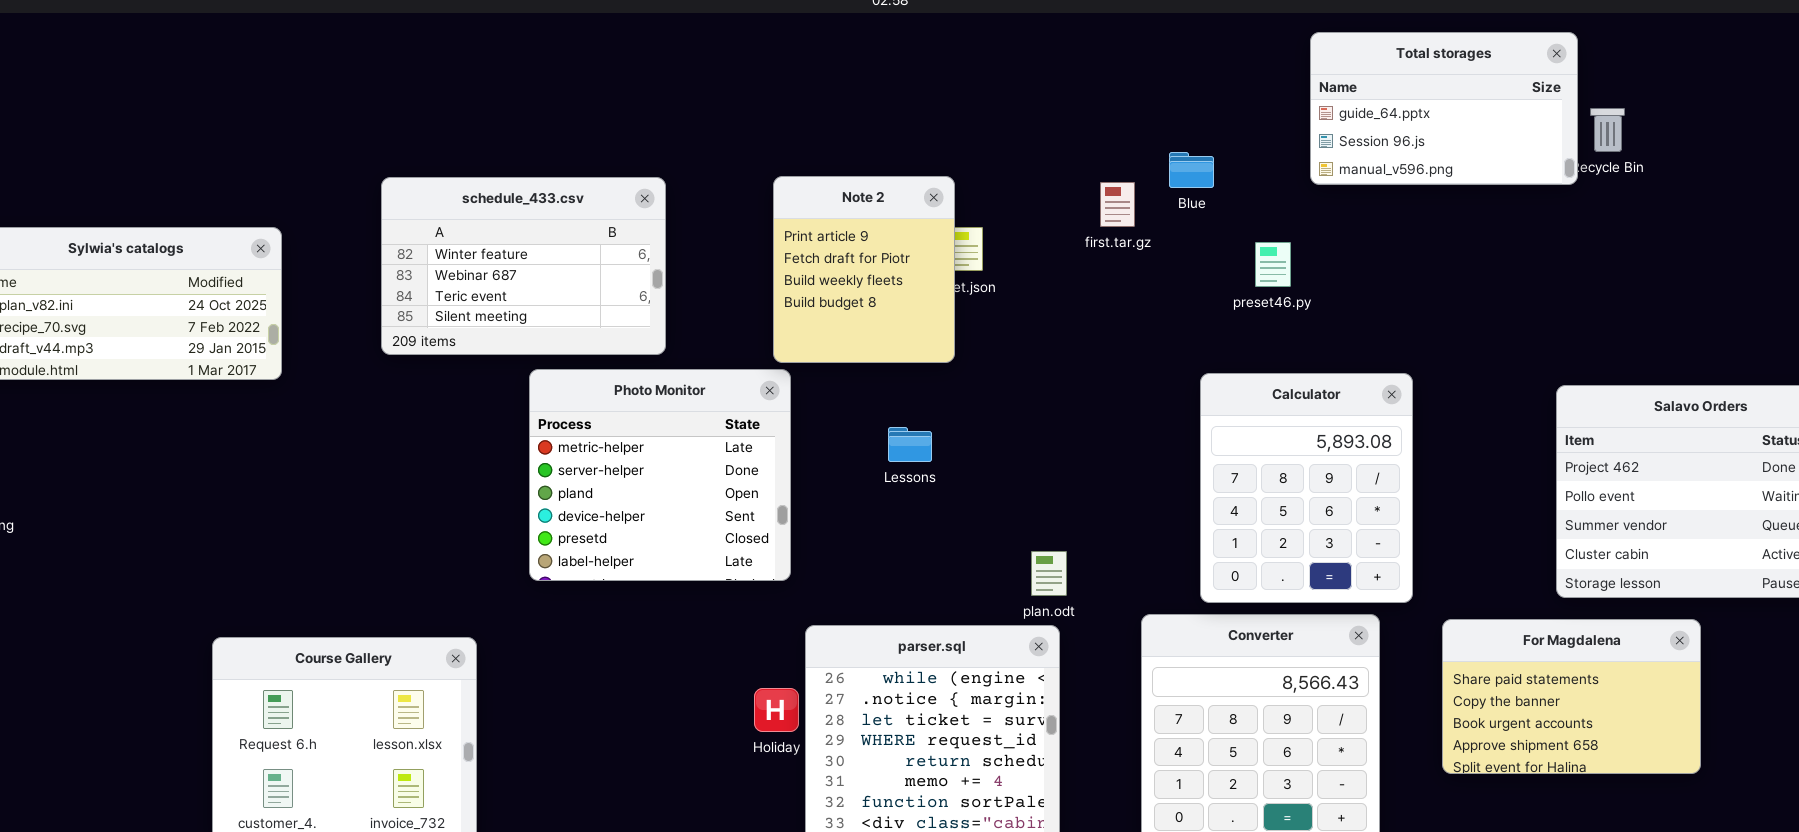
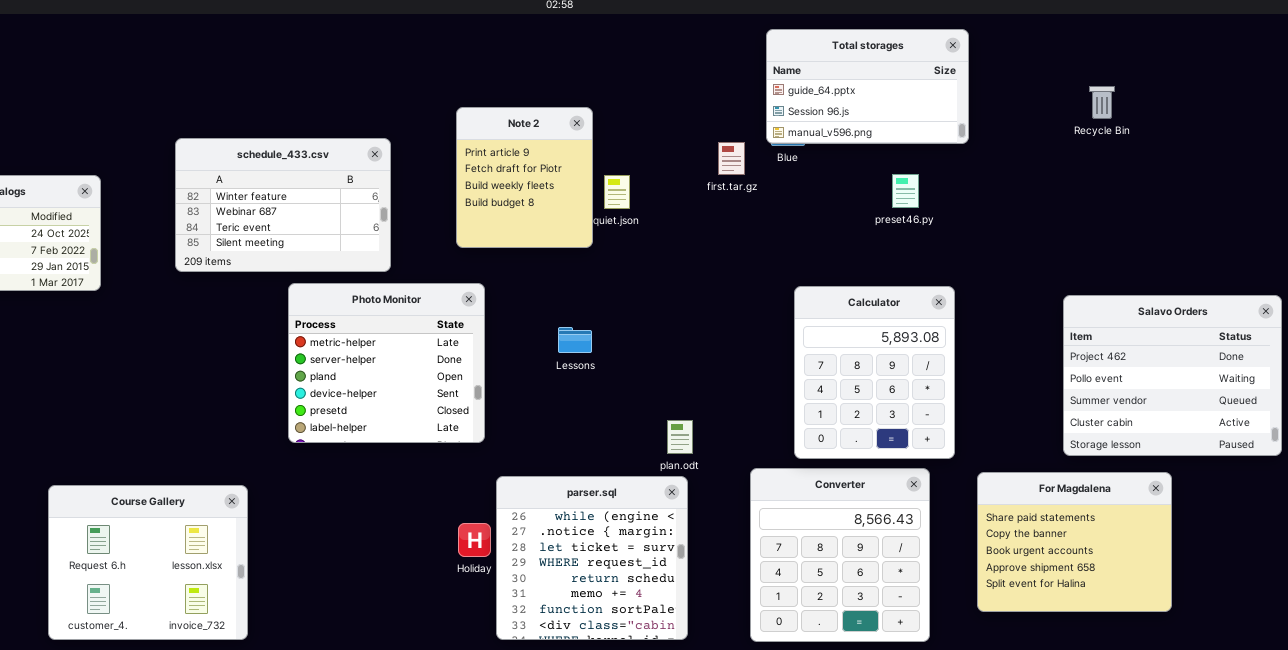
Total storages: [1310,32,1578,185] -> [766,29,969,144], moved
Note 2: [773,176,955,363] -> [456,107,593,248], moved
preset46.py: [1255,242,1291,287] -> [892,174,919,208], moved
For Magdalena: [1442,619,1701,774] -> [977,472,1172,612], resized

